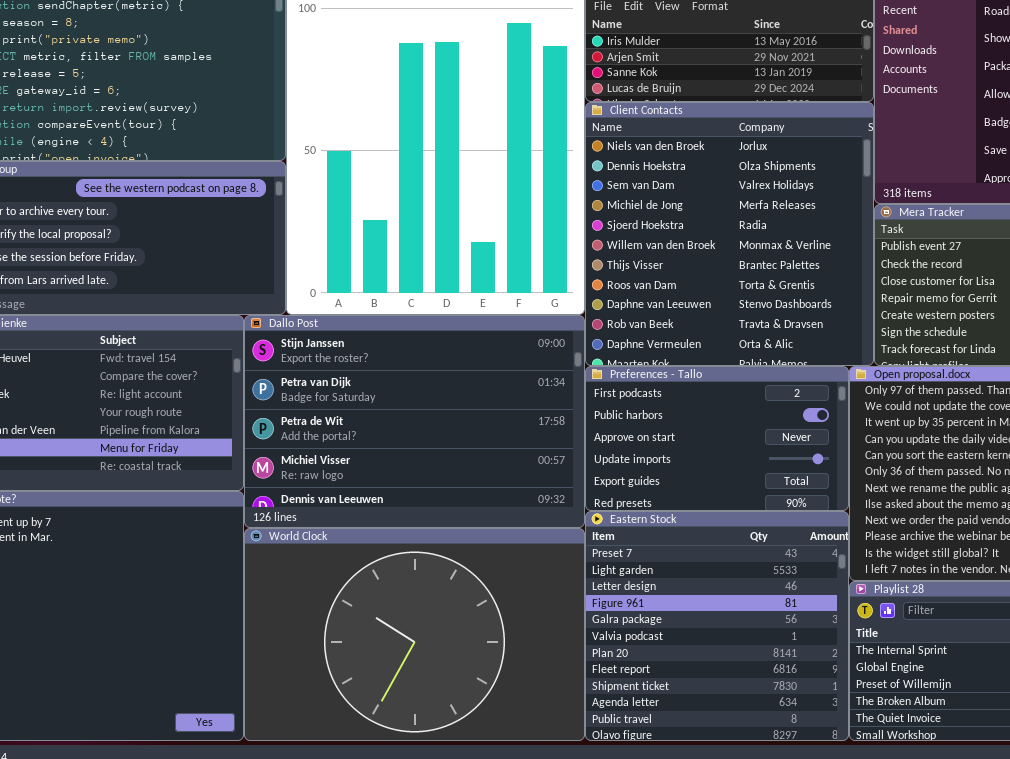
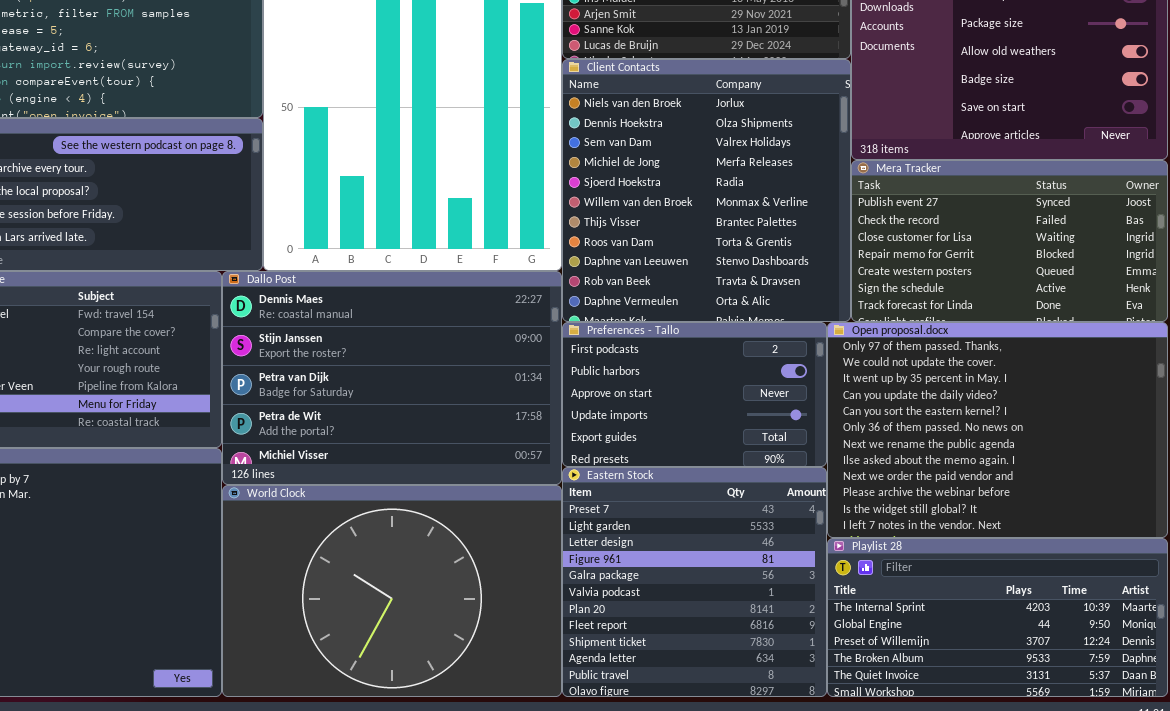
Dallo Post: [244,315,585,528] -> [222,271,562,485], scrolled up 1 row

